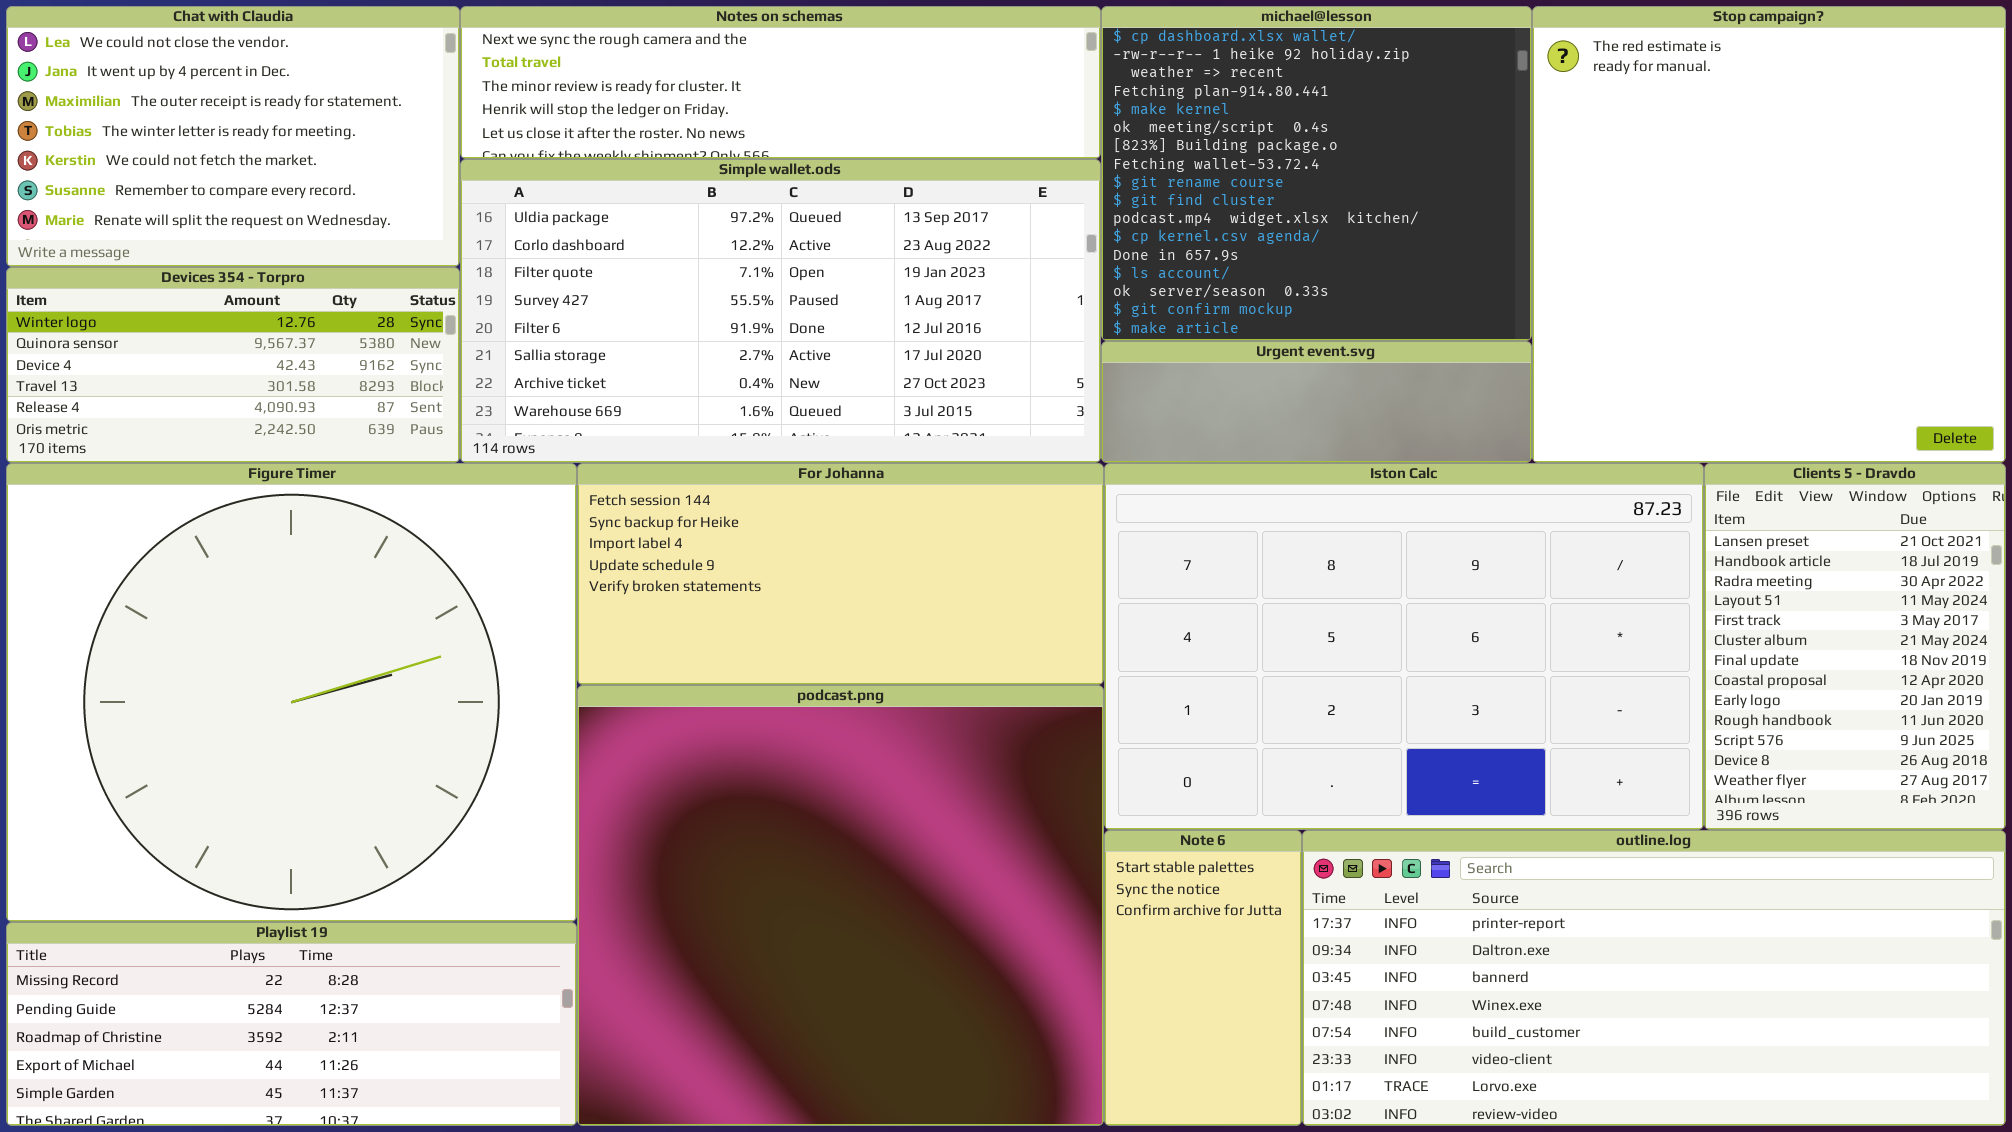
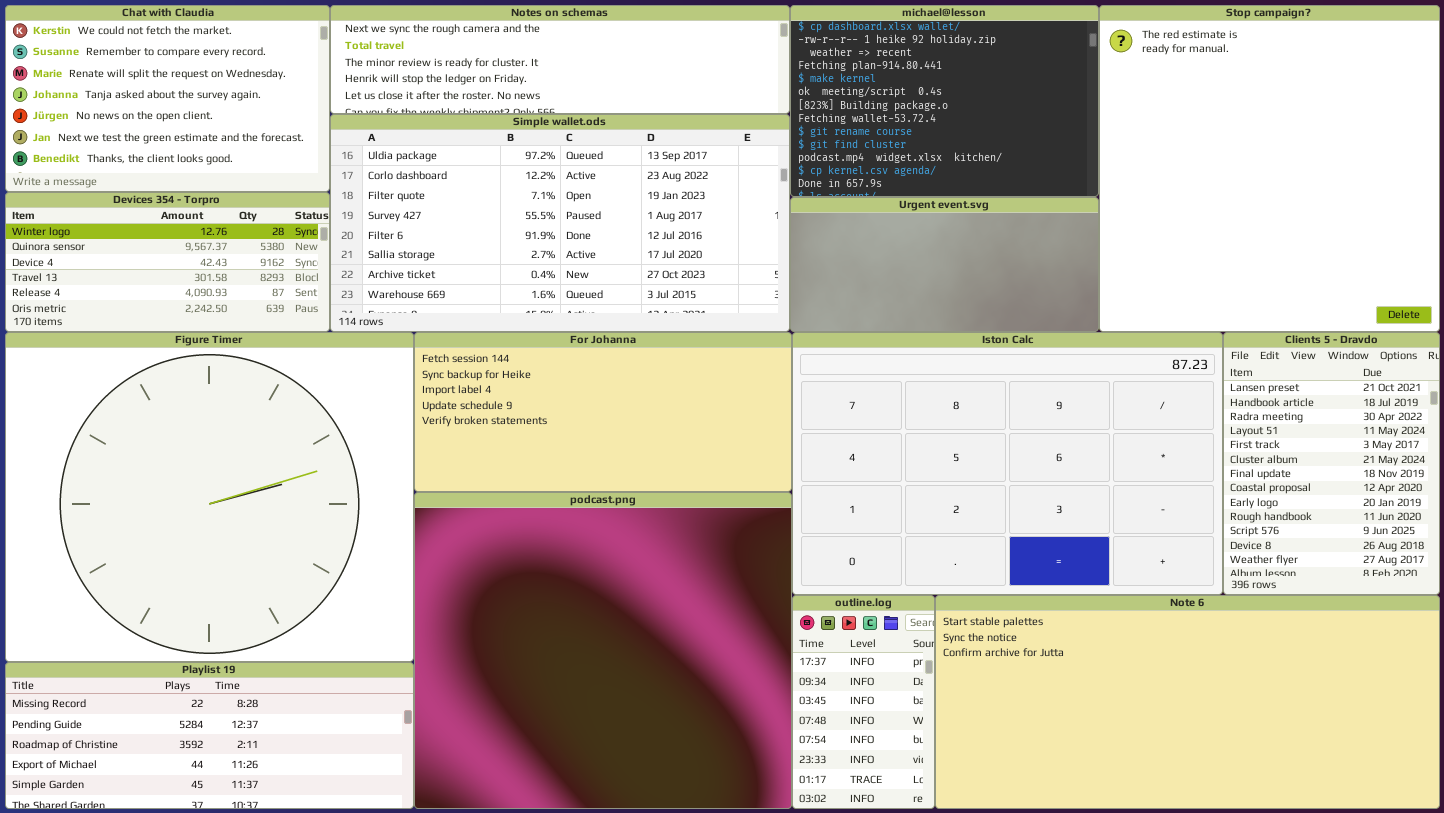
Chat with Claudia: [6,6,460,267] -> [5,5,330,192], scrolled down 4 rows
michael@lesson: [1101,6,1532,341] -> [790,5,1099,197], resized
Urgent event.svg: [1101,341,1532,463] -> [790,197,1099,332], resized
Note 6: [1104,830,1302,1126] -> [935,595,1440,809], moved, resized
outline.log: [1302,830,2006,1126] -> [792,595,935,809], moved, resized

